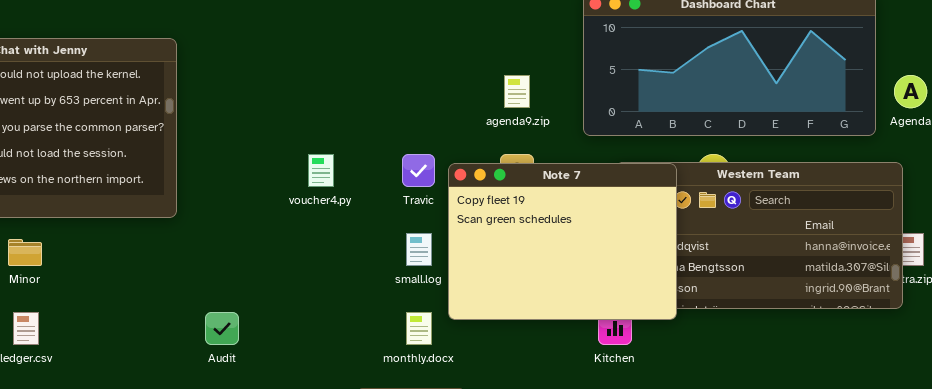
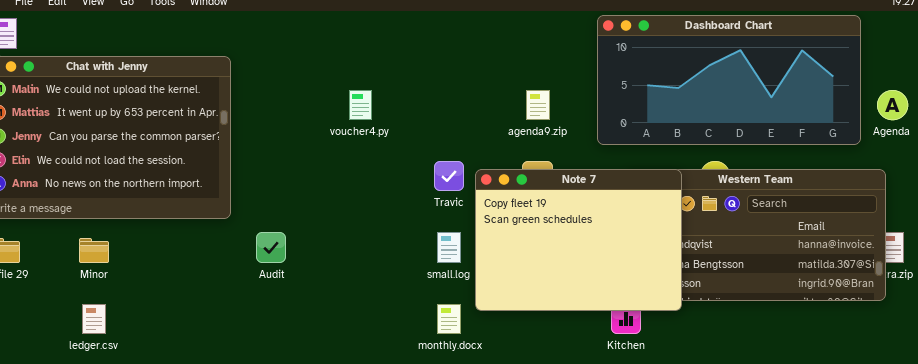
voucher4.py: [308,154,334,187] -> [349,90,372,120], moved
Audit: [205,312,239,345] -> [256,232,286,263], moved

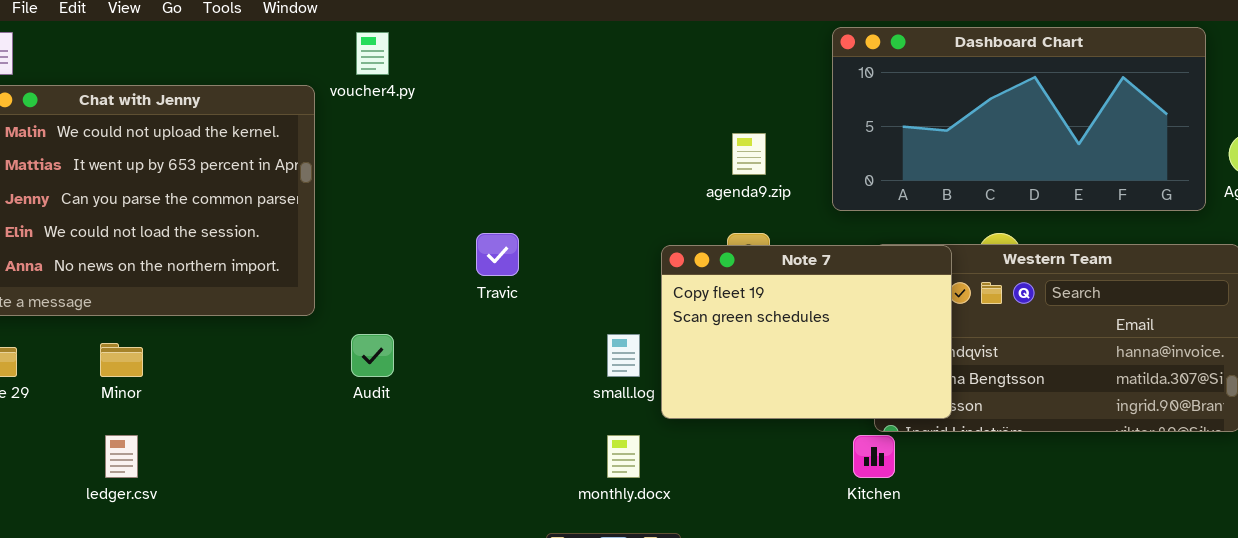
voucher4.py: [349,90,372,120] -> [356,32,389,75], moved
Travic: [434,161,464,191] -> [476,233,519,276], moved
Note 7: [475,169,682,311] -> [661,245,952,419], resized

